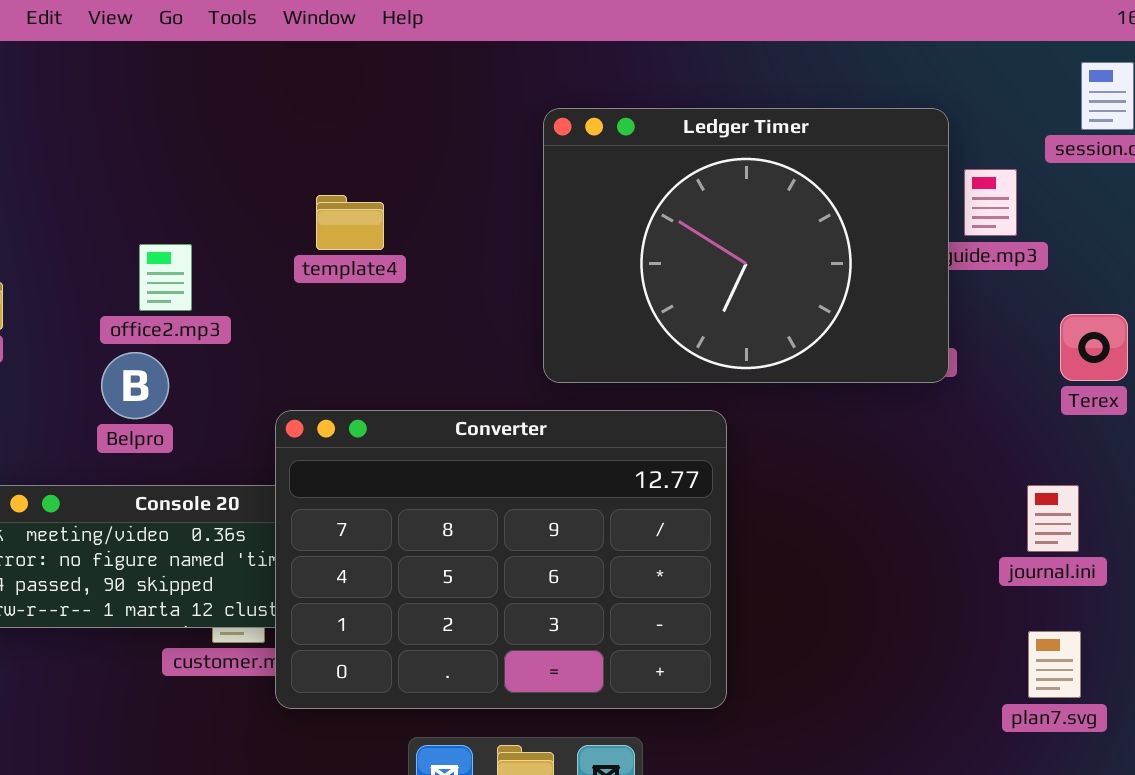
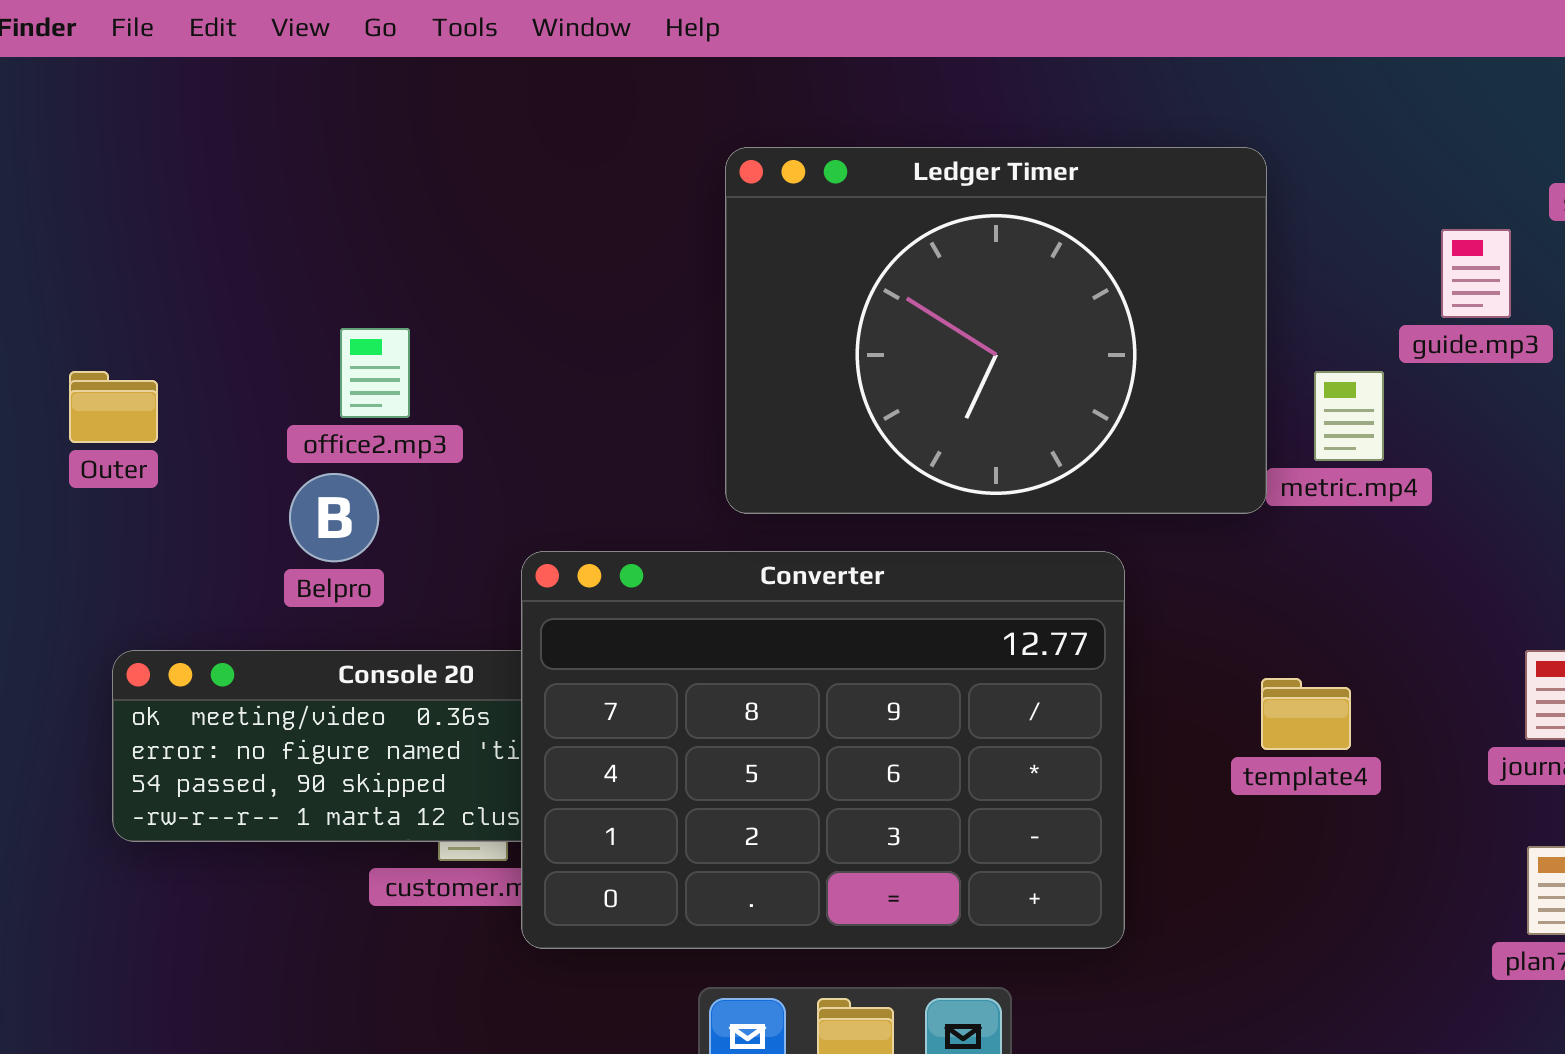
Ledger Timer: [543,108,949,383] -> [725,147,1267,514], moved
template4: [316,195,384,250] -> [1261,678,1351,750], moved

